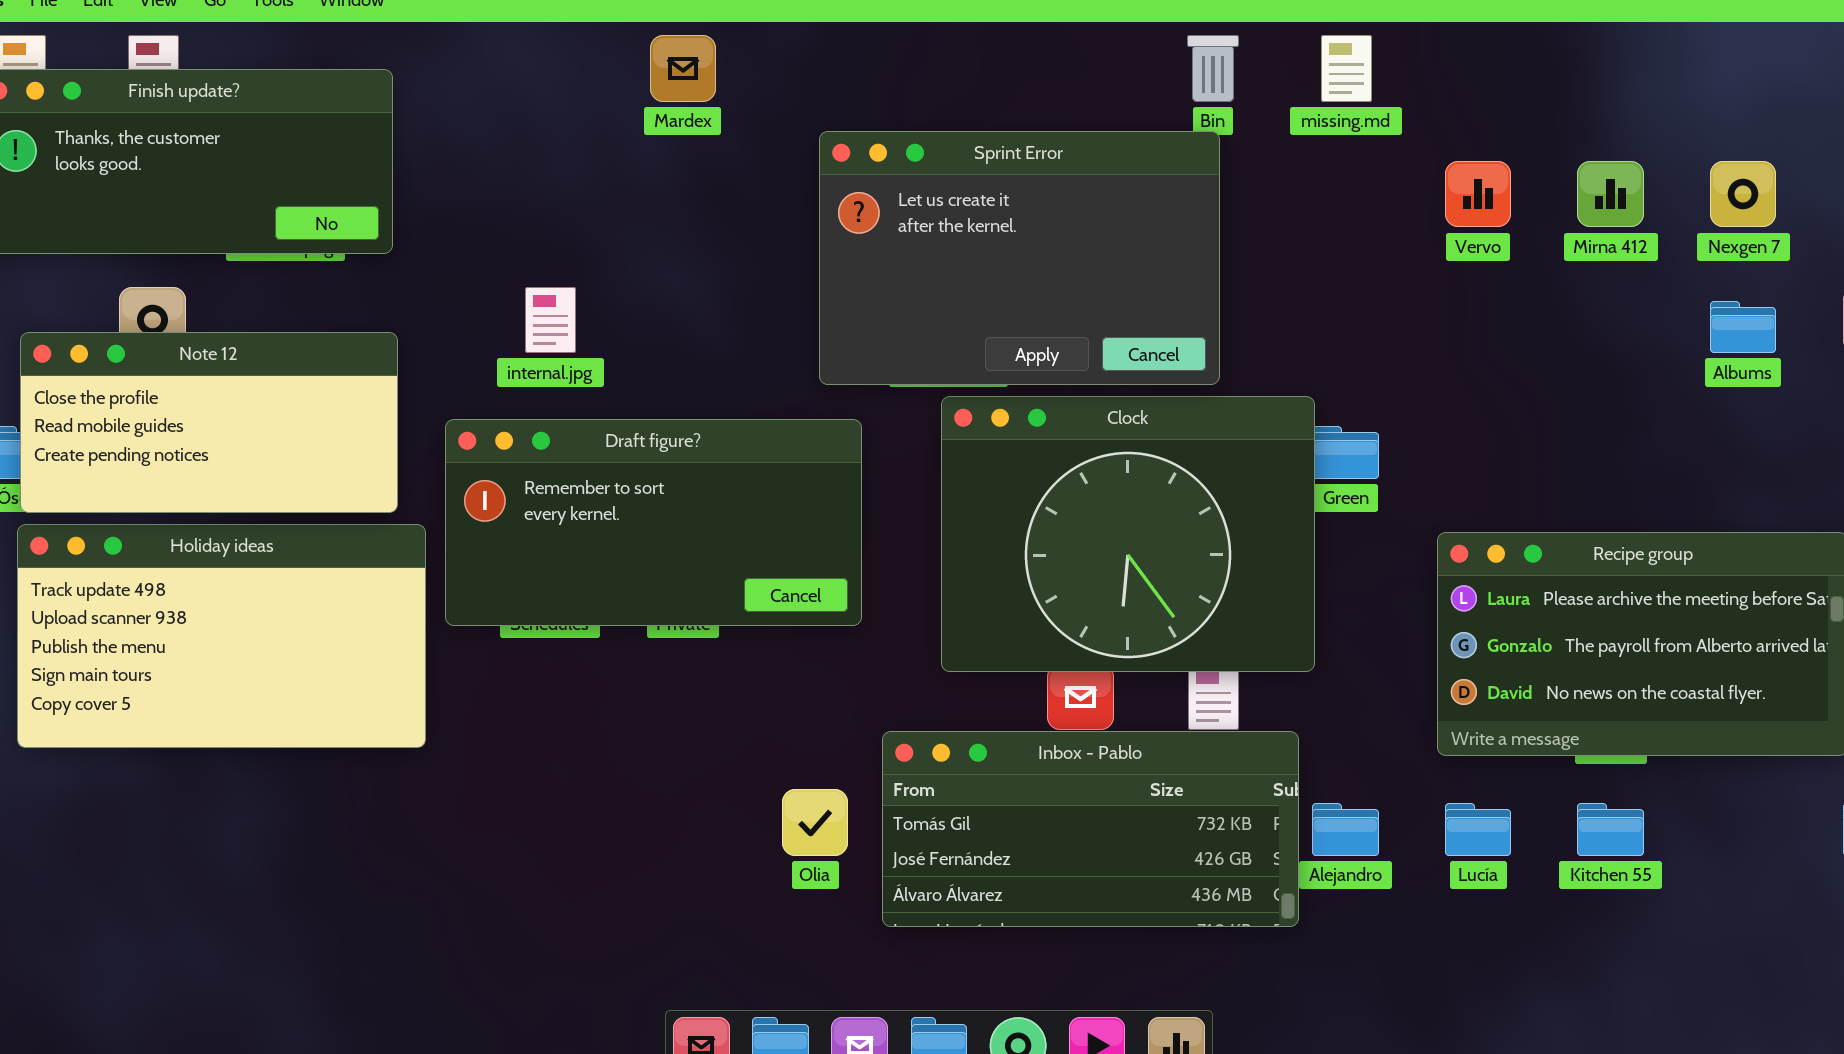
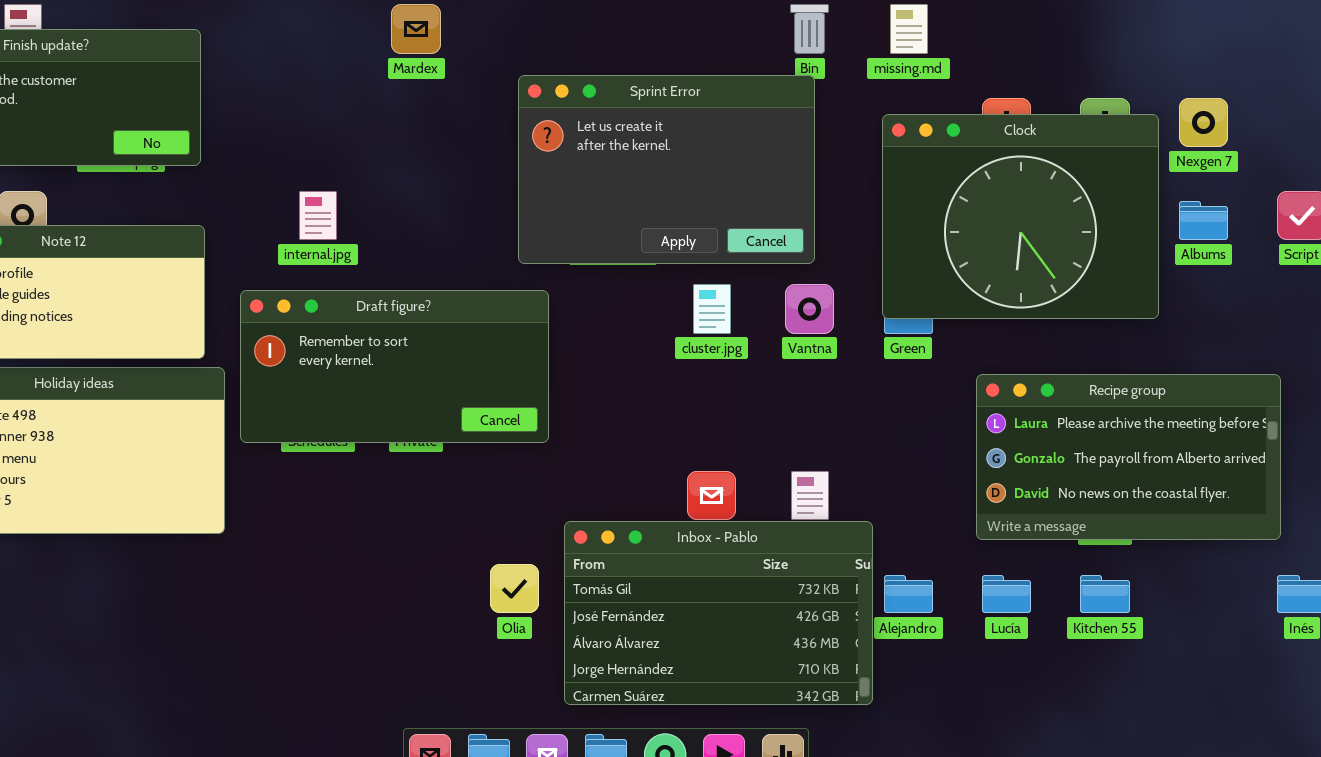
Clock: [941,396,1315,672] -> [882,114,1159,319], moved
Inbox - Pablo: [882,731,1299,927] -> [564,521,873,705], resized

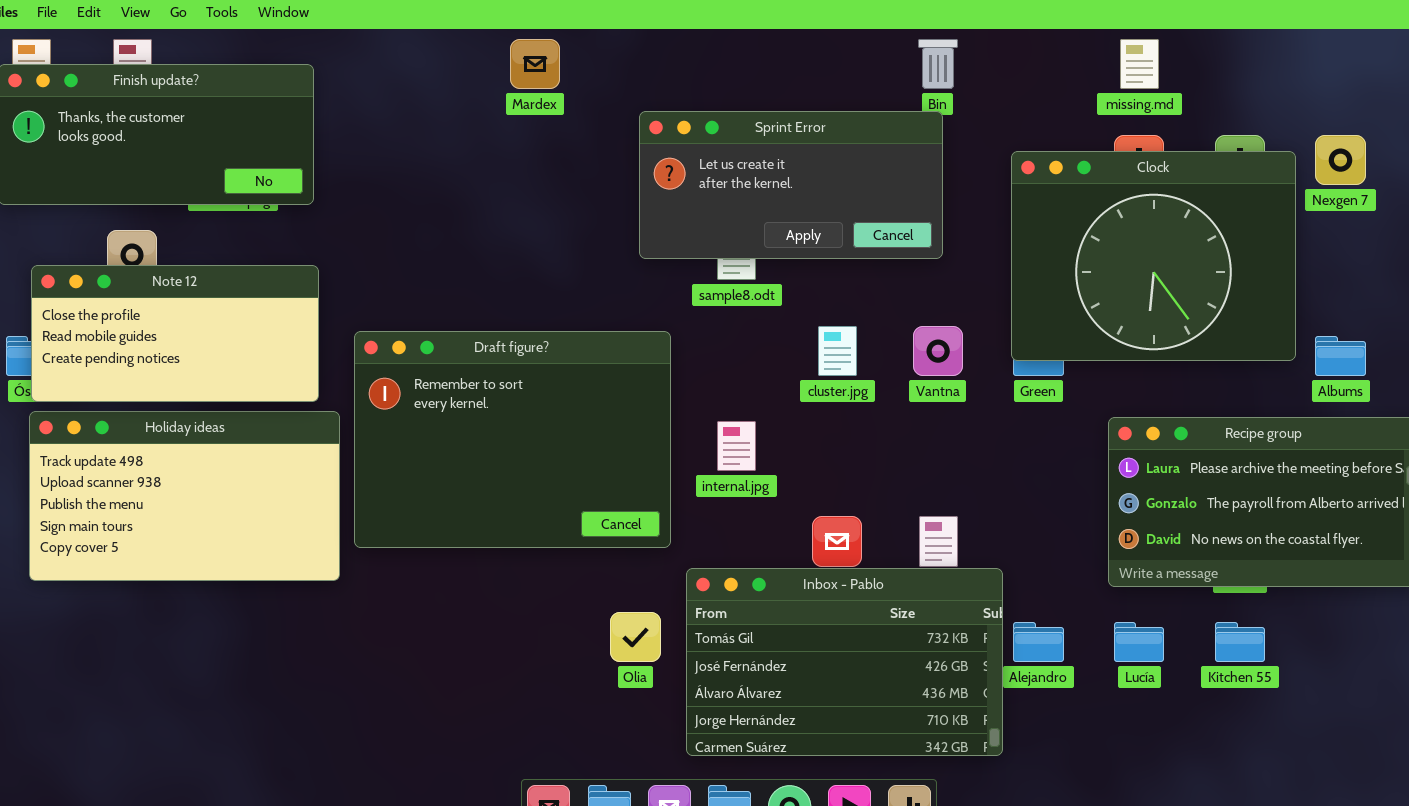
missing.md: [890,4,928,54] -> [1120,39,1159,89], moved
Sprint Error: [518,75,815,264] -> [639,111,943,259], resized
internal.jpg: [299,191,337,240] -> [717,421,756,471], moved
Albums: [1179,201,1228,240] -> [1315,336,1366,376], moved
Draft figure?: [240,290,549,443] -> [354,331,671,548], resized

